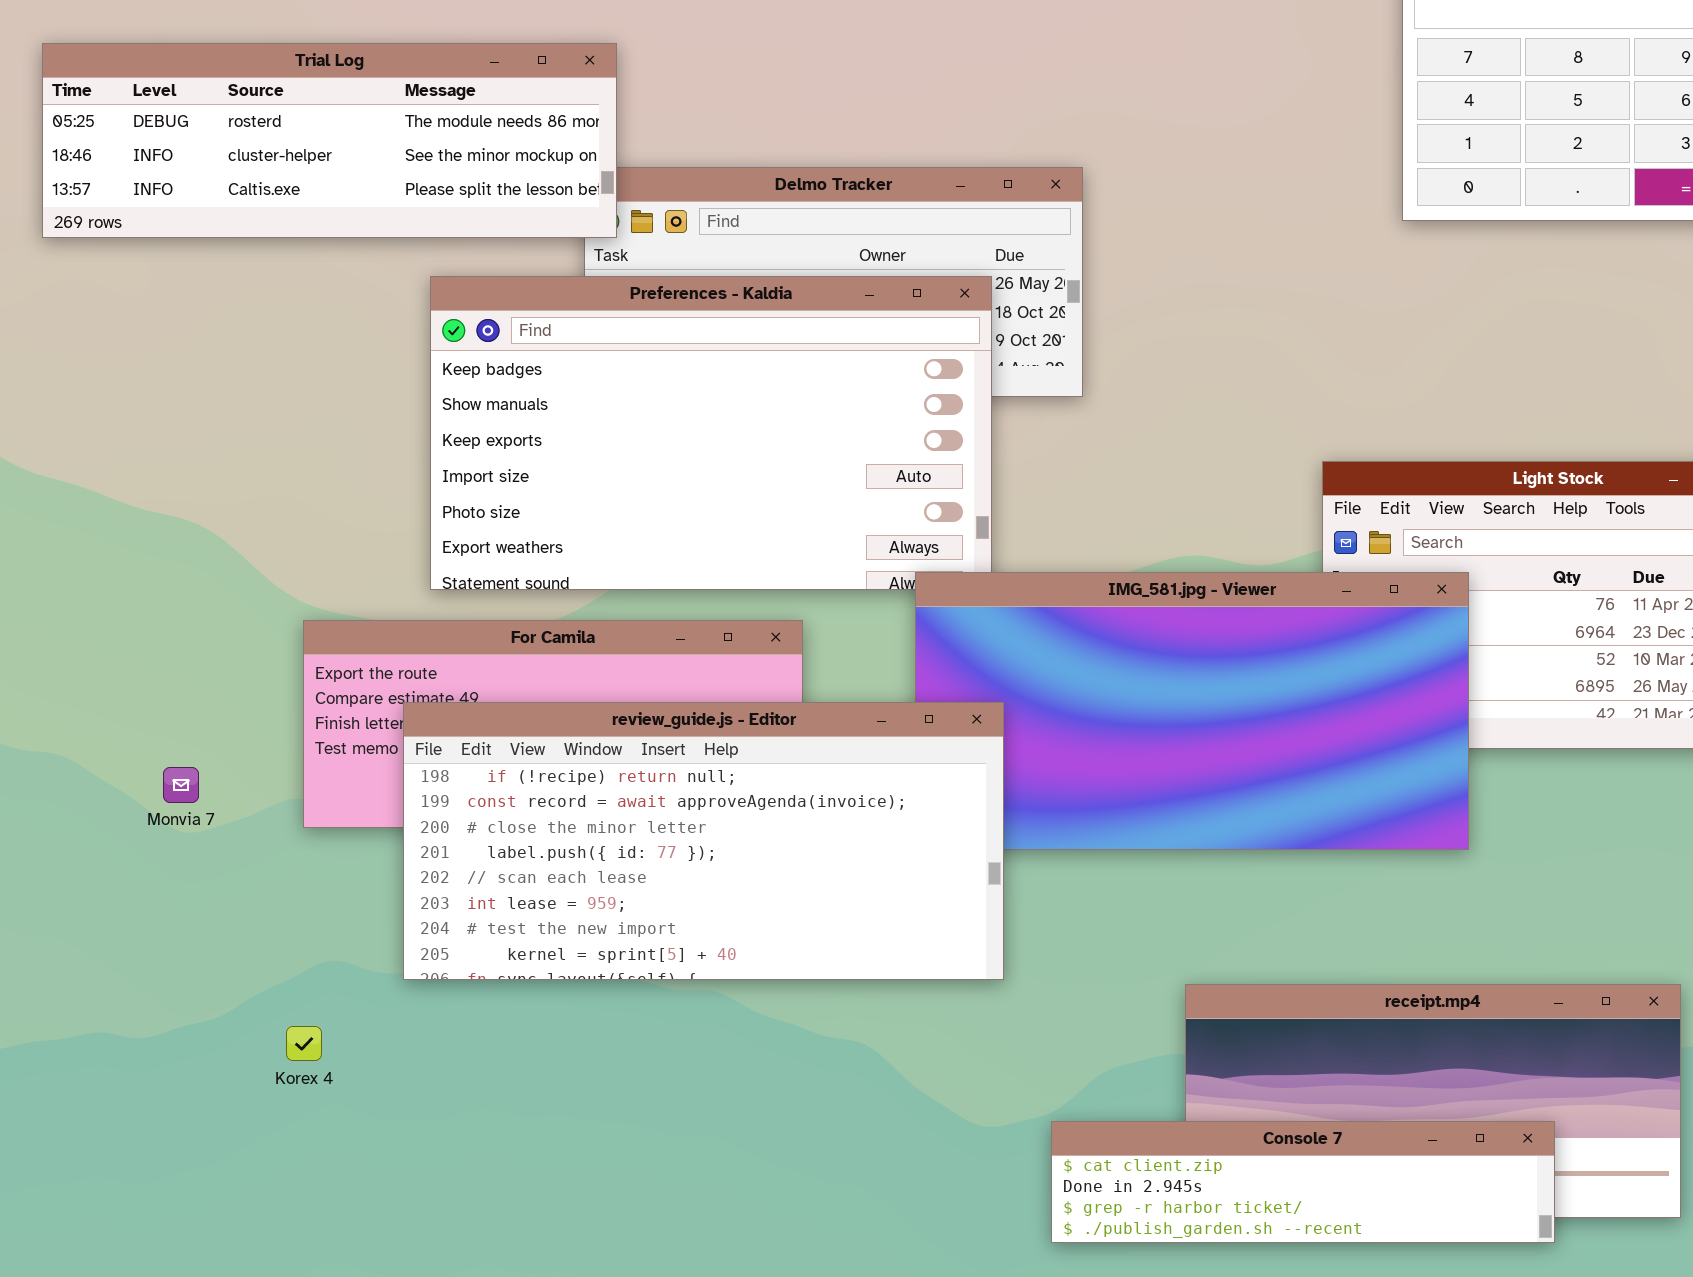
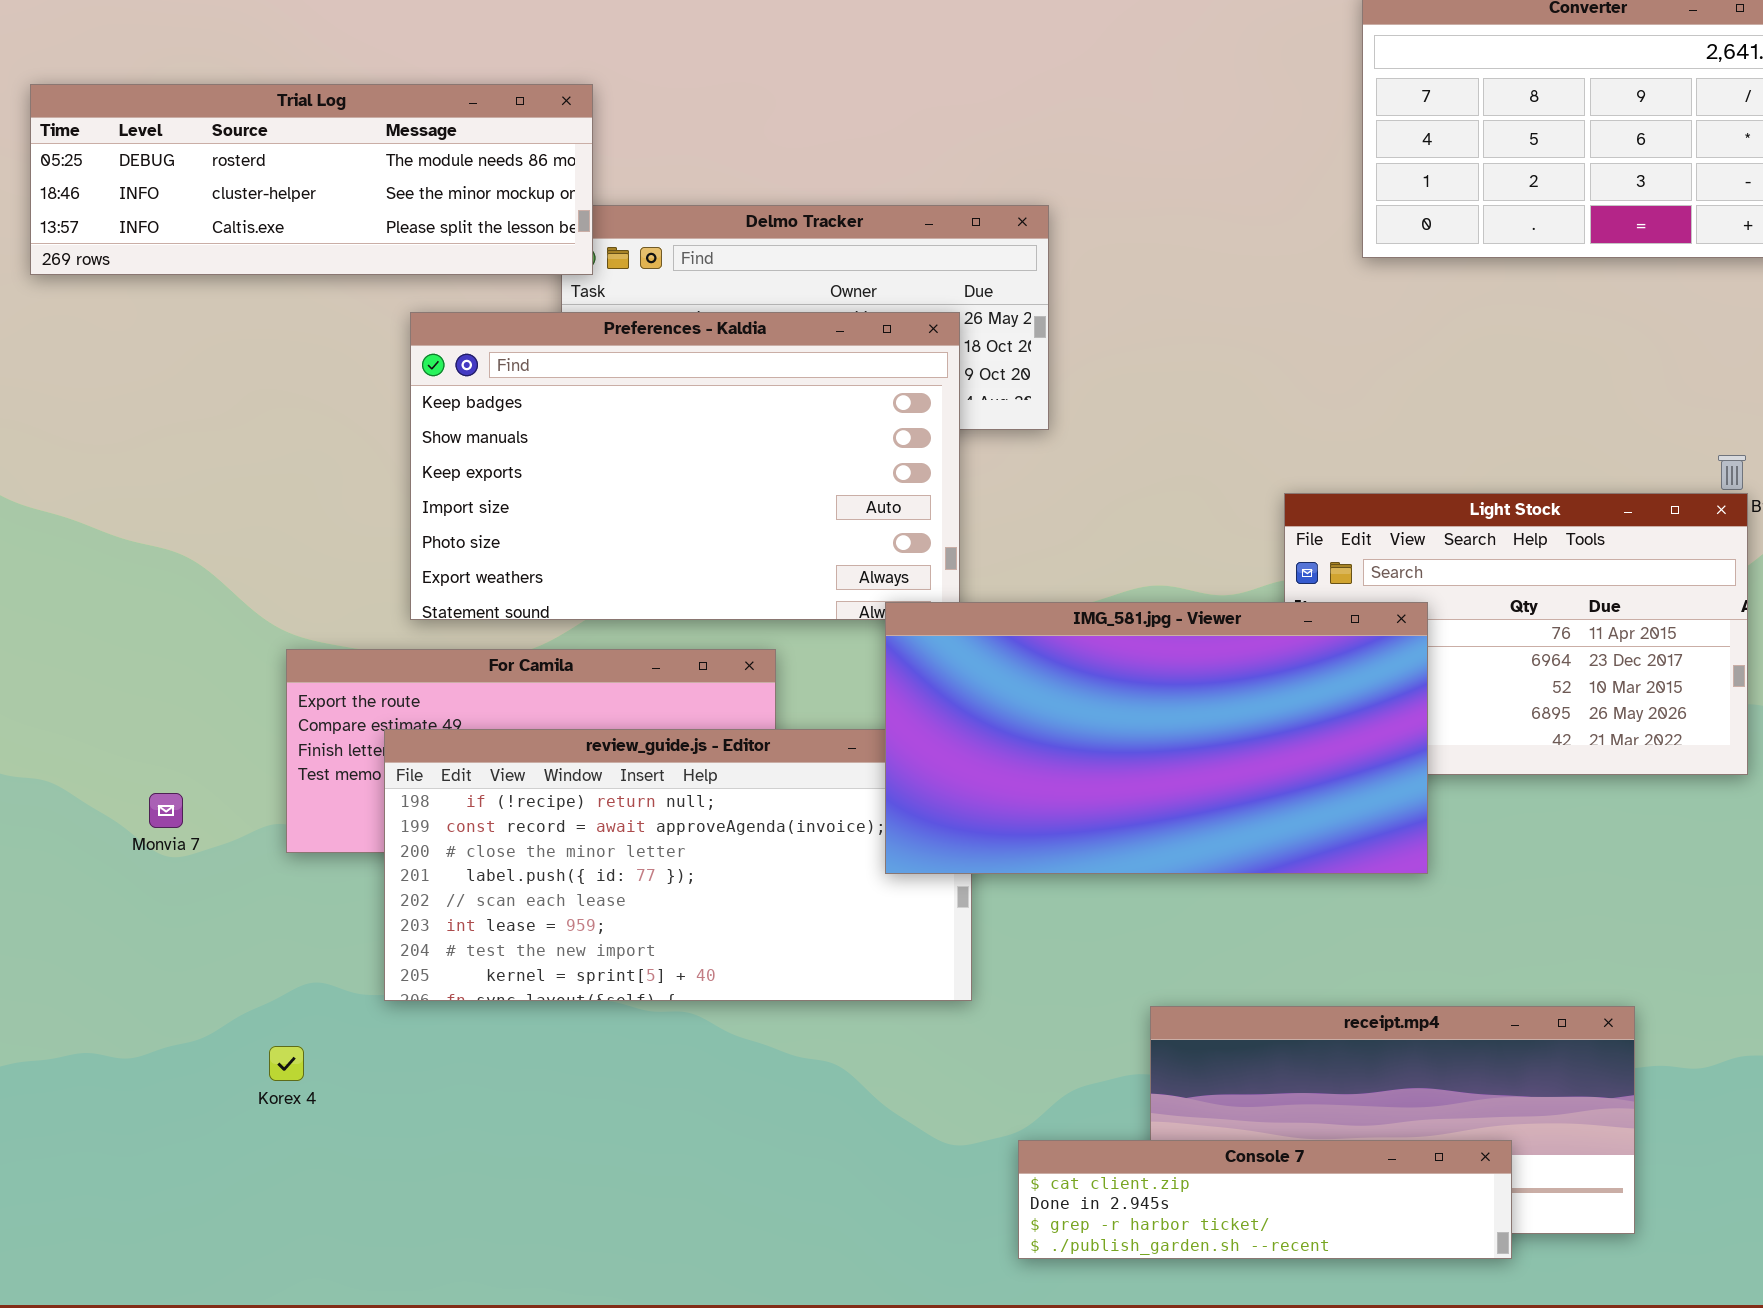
IMG_581.jpg - Viewer: [915,572,1469,850] -> [885,602,1428,874], raised

